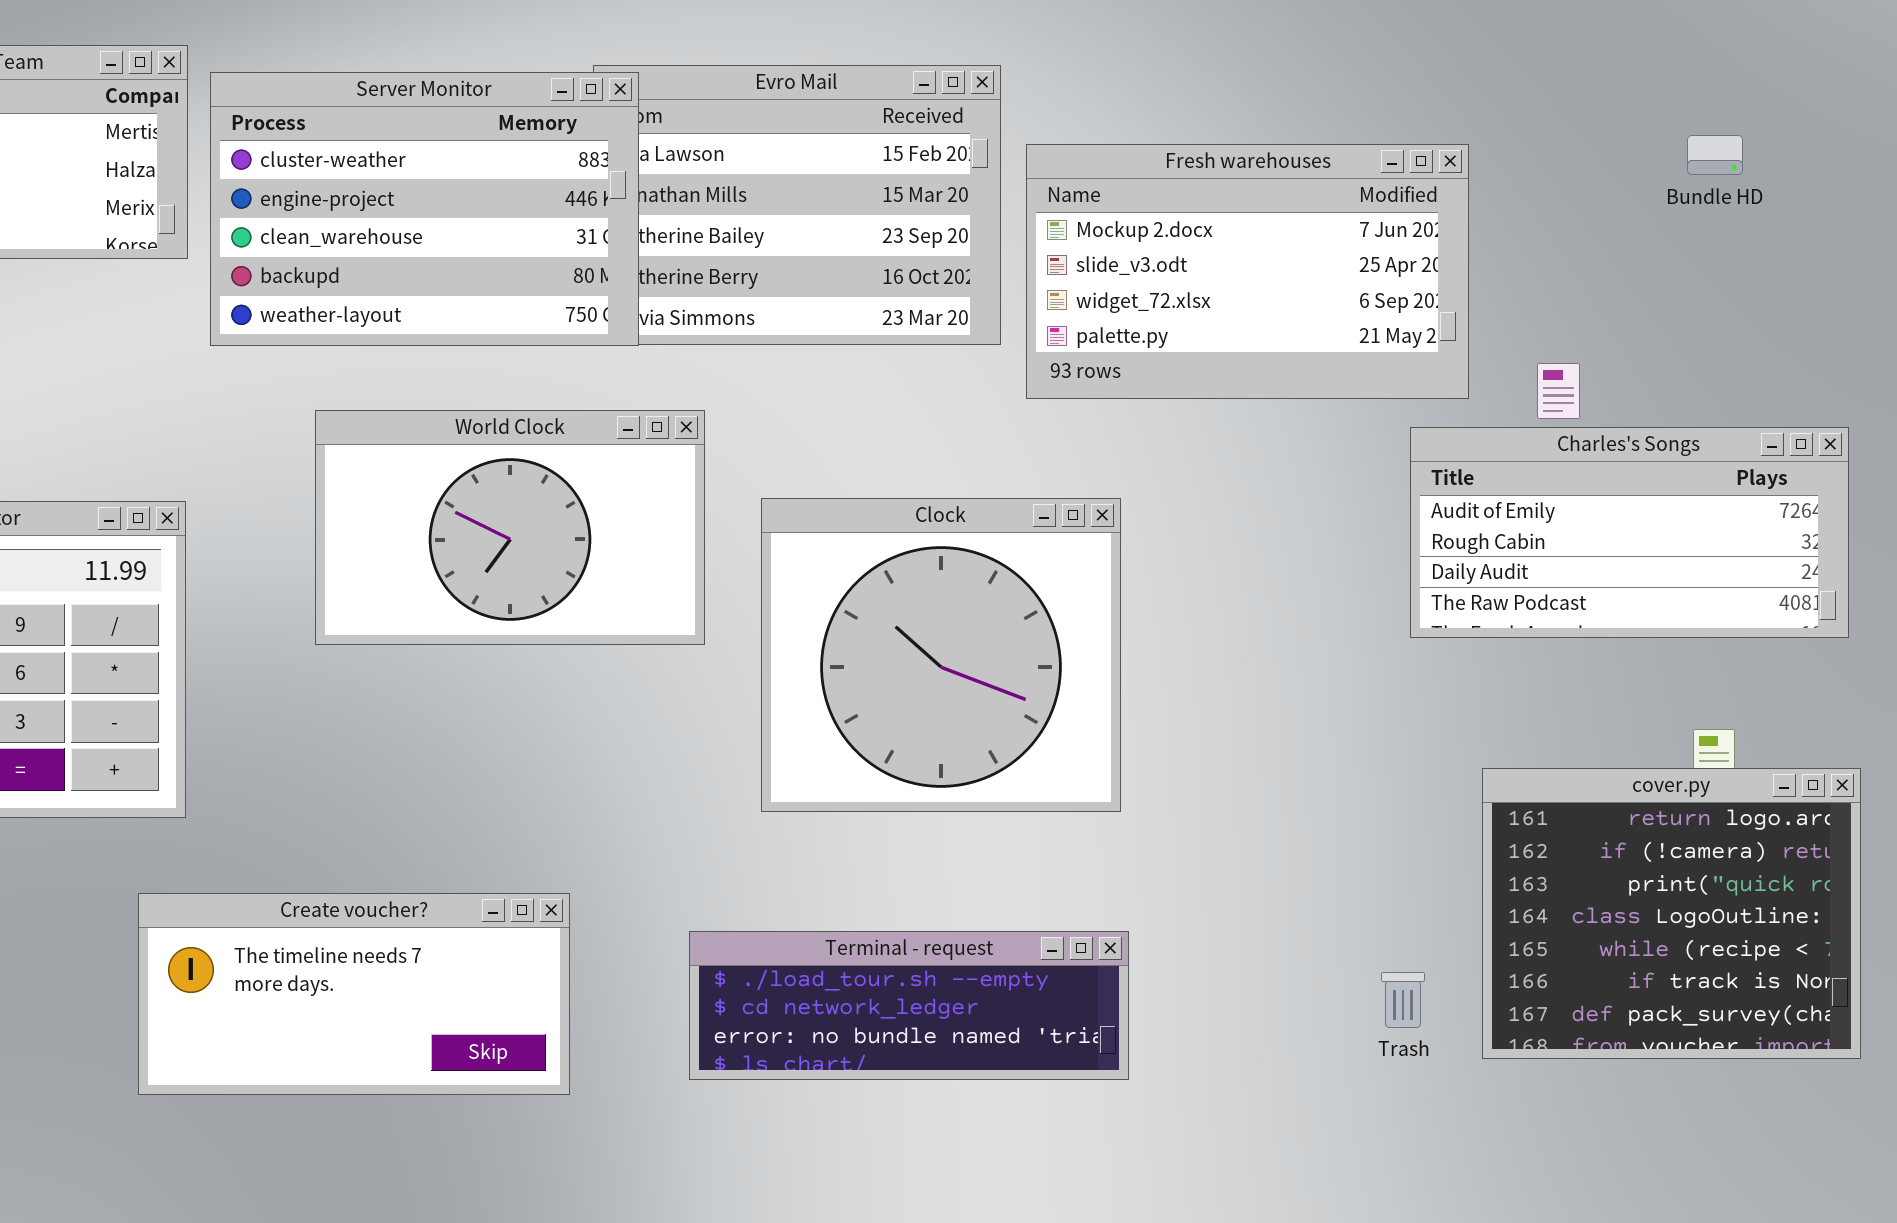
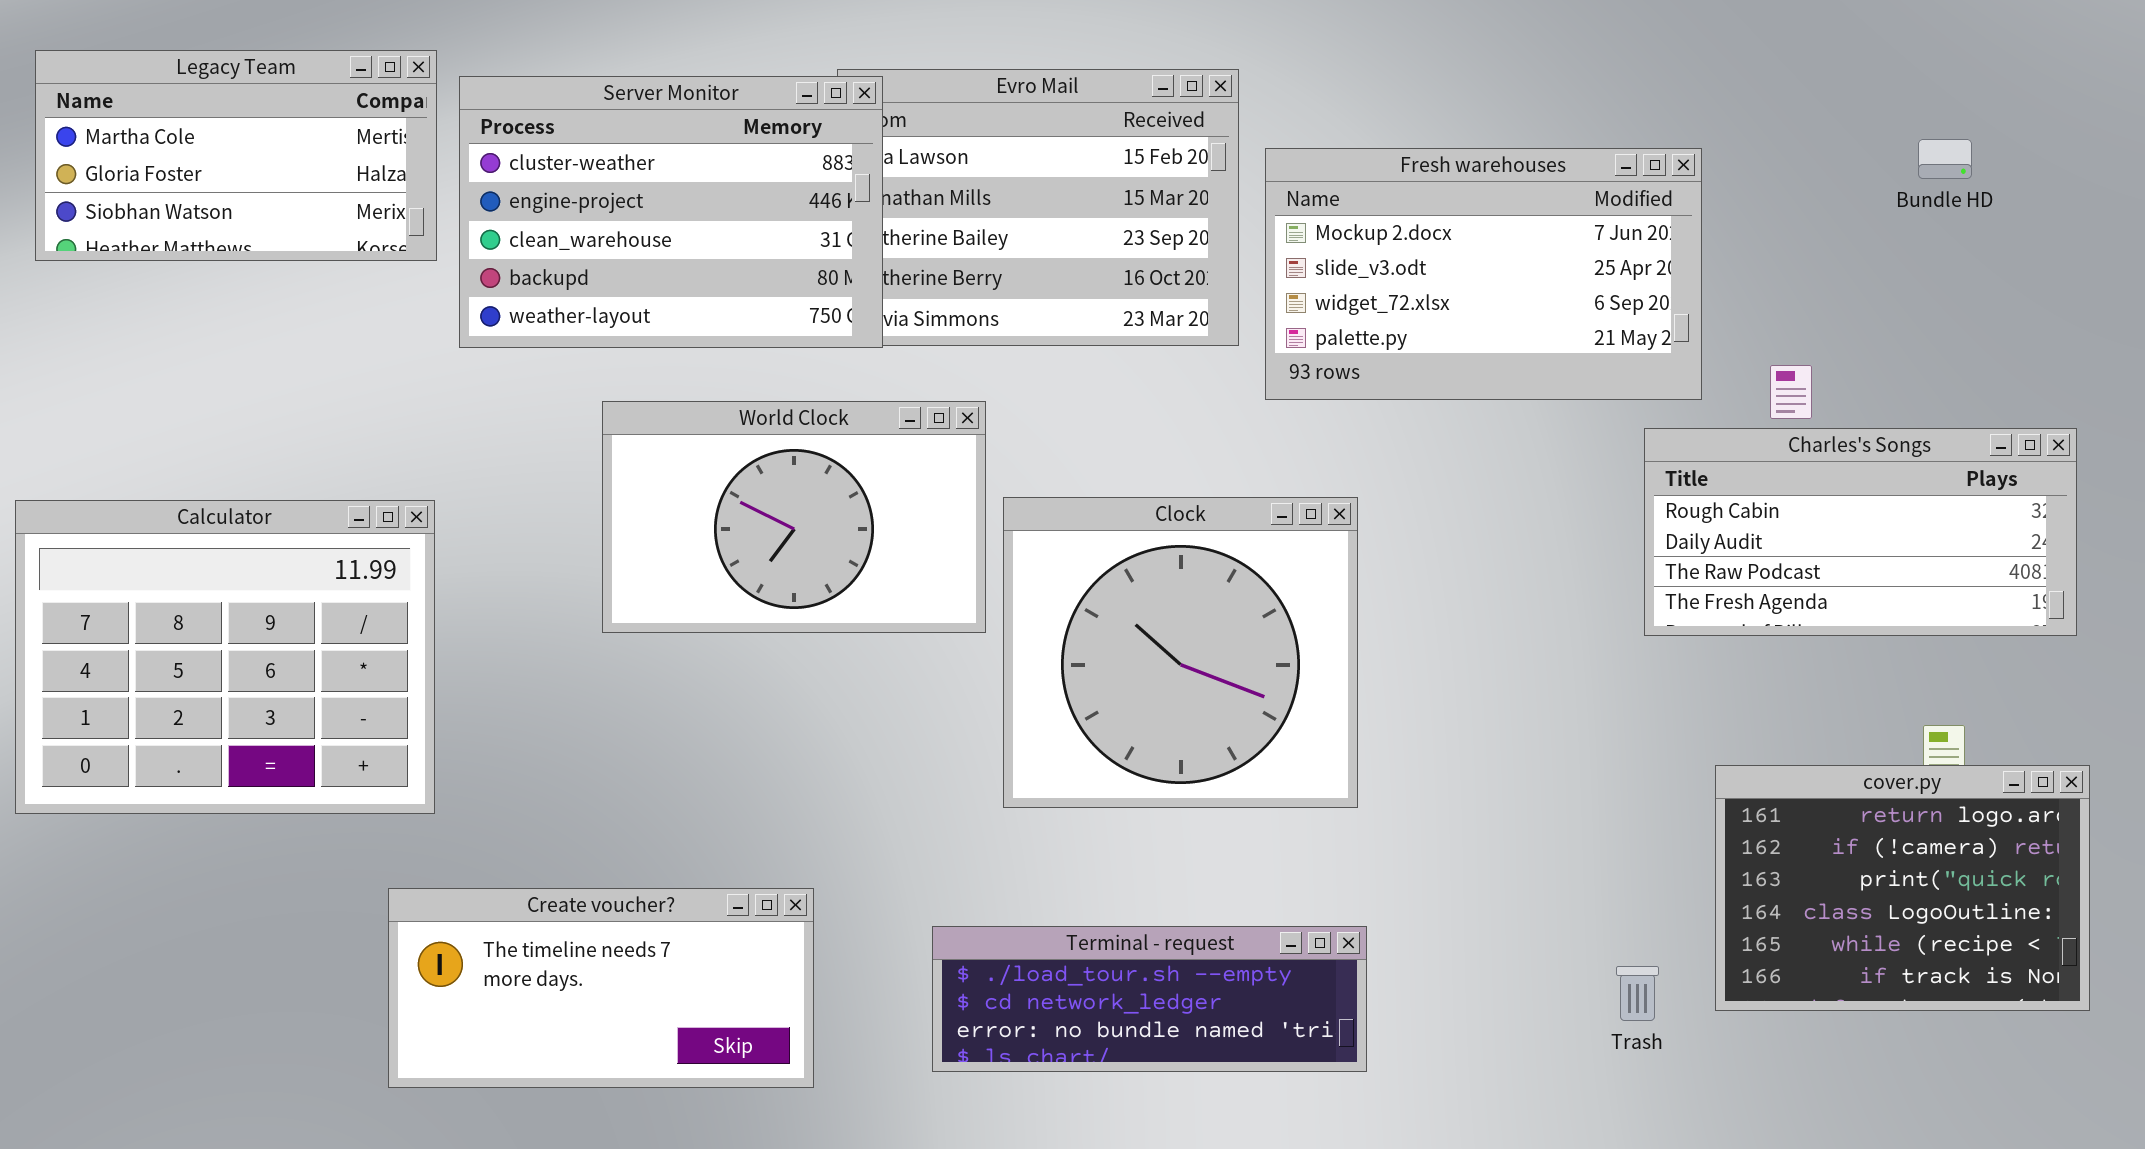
World Clock: [315,410,705,645] -> [602,401,986,633], moved
Charles's Songs: [1410,427,1849,638] -> [1644,428,2077,636], scrolled down 1 row
cover.py: [1482,768,1861,1059] -> [1715,765,2090,1011], resized

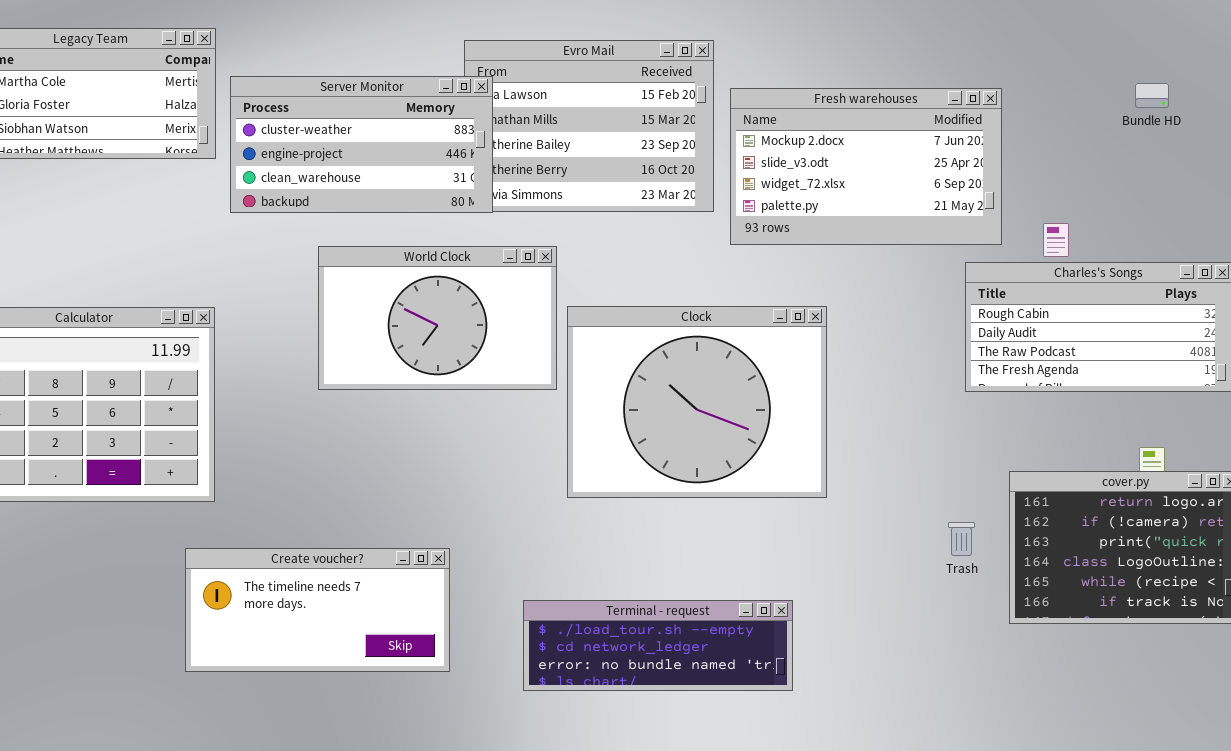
Server Monitor: [459,76,883,348] -> [230,76,493,213], resized
Clock: [1003,497,1358,808] -> [567,306,827,498], resized
Terminal - request: [932,926,1367,1072] -> [523,600,793,691], moved
Trash: [1616,966,1659,1021] -> [948,522,975,556], moved

